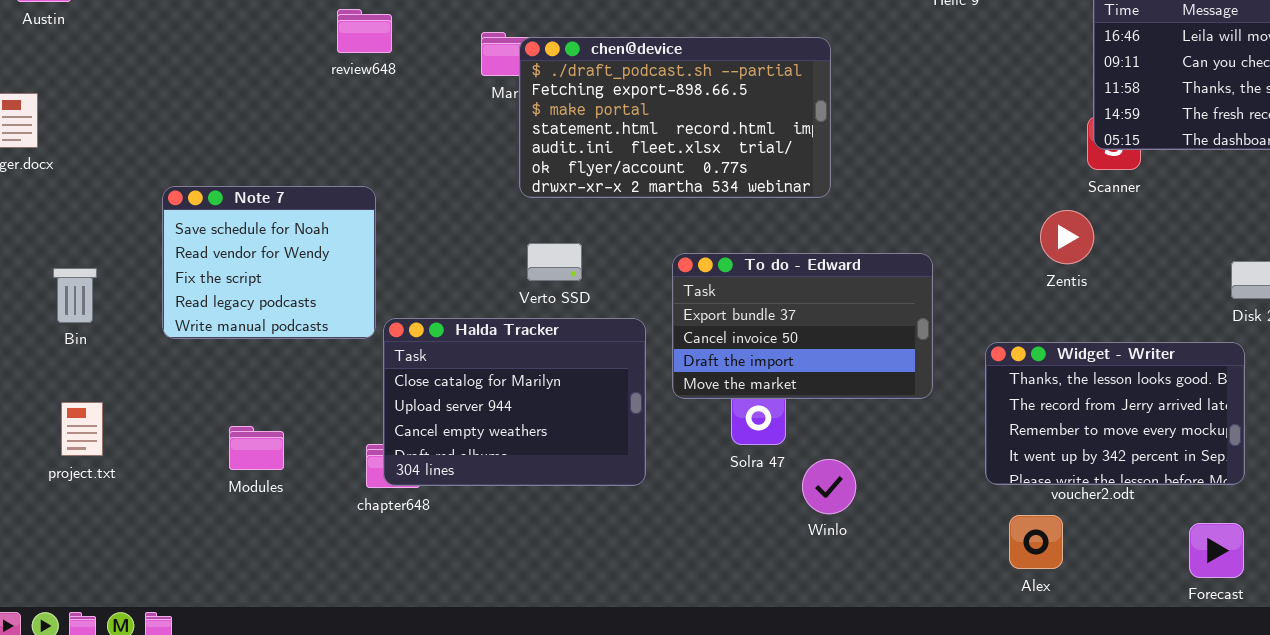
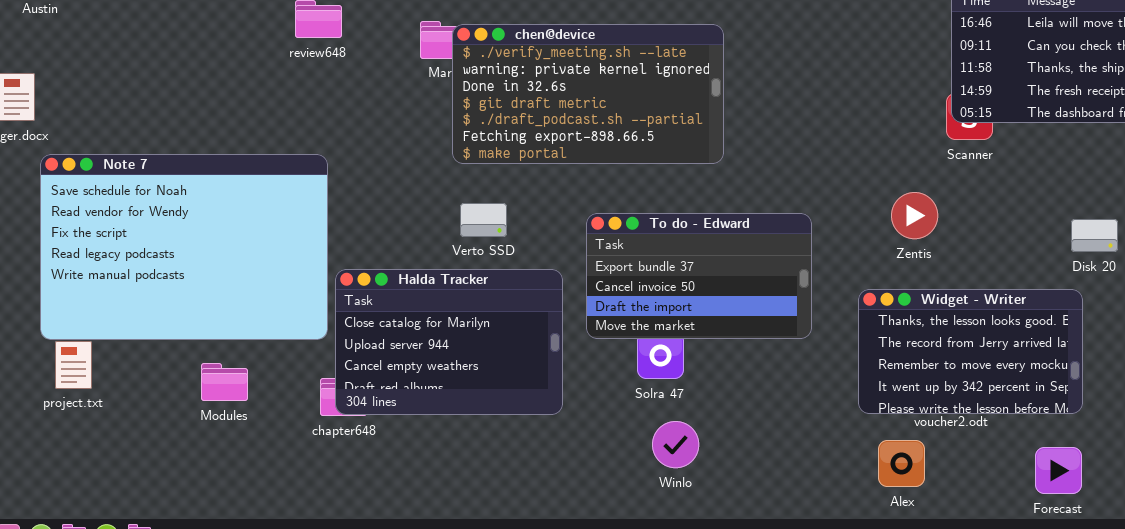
chen@device: [519,37,831,198] -> [452,24,724,164], scrolled up 4 rows
Note 7: [162,186,376,339] -> [40,154,328,340], resized
Zentis: [1040,210,1094,264] -> [891,192,938,239], moved
Winlo: [802,459,856,514] -> [652,421,699,468], moved

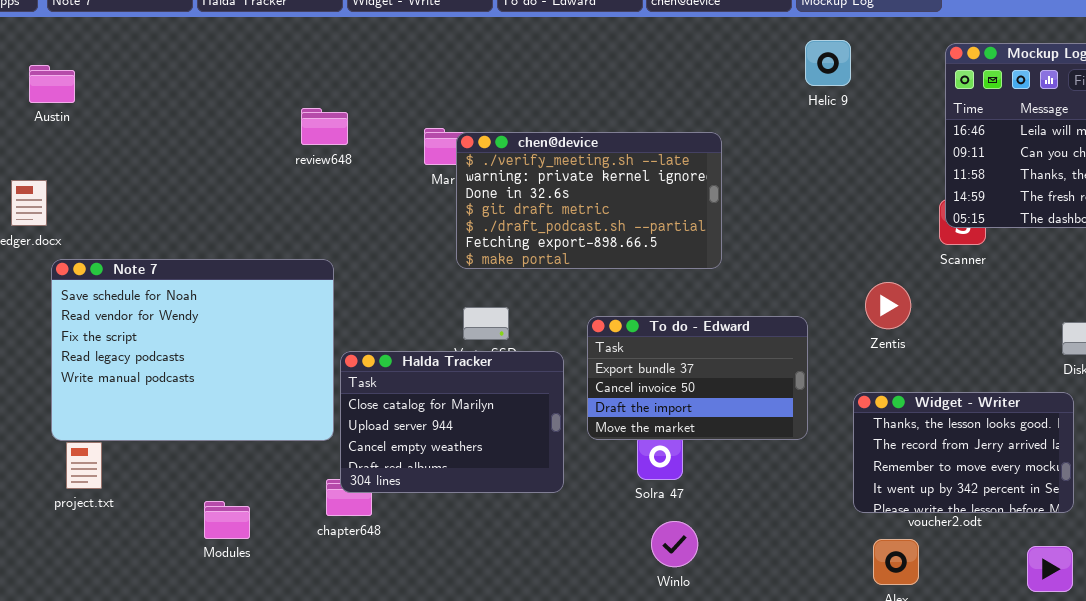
Zentis: [891,192,938,239] -> [865,282,911,329], moved
Halda Tracker: [335,269,563,415] -> [340,351,564,493], moved
Modules: [201,363,248,401] -> [204,501,250,539], moved

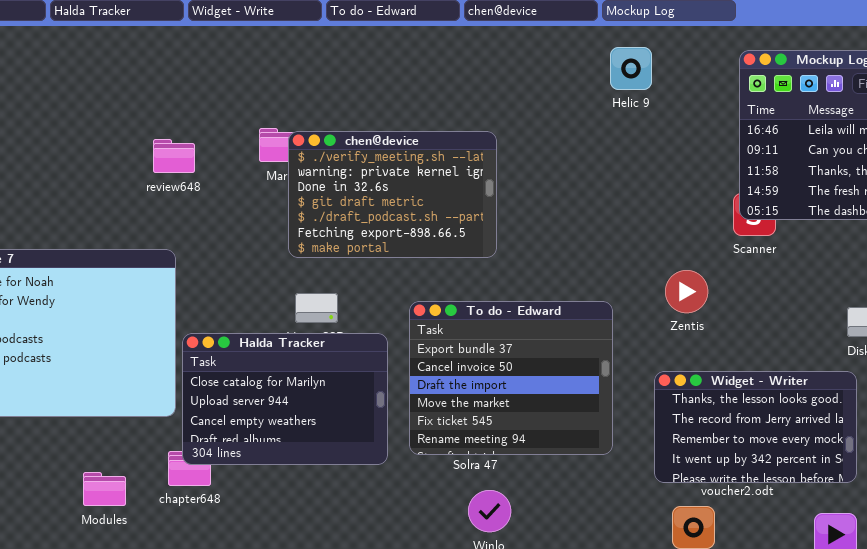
review648: [301,108,348,145] -> [153,139,195,173], moved
chen@device: [456,132,722,269] -> [288,131,497,258], resized
To do - Edward: [587,316,808,440] -> [409,301,613,455], resized
Modules: [204,501,250,539] -> [83,472,126,506], moved

